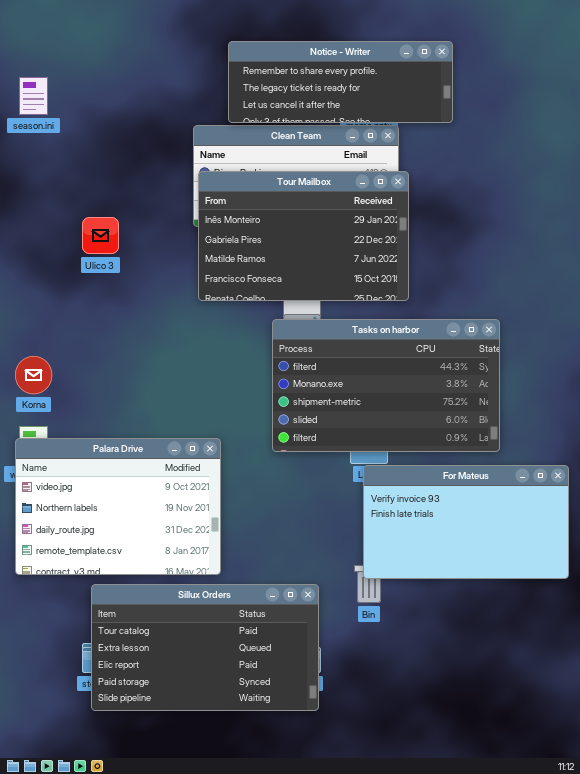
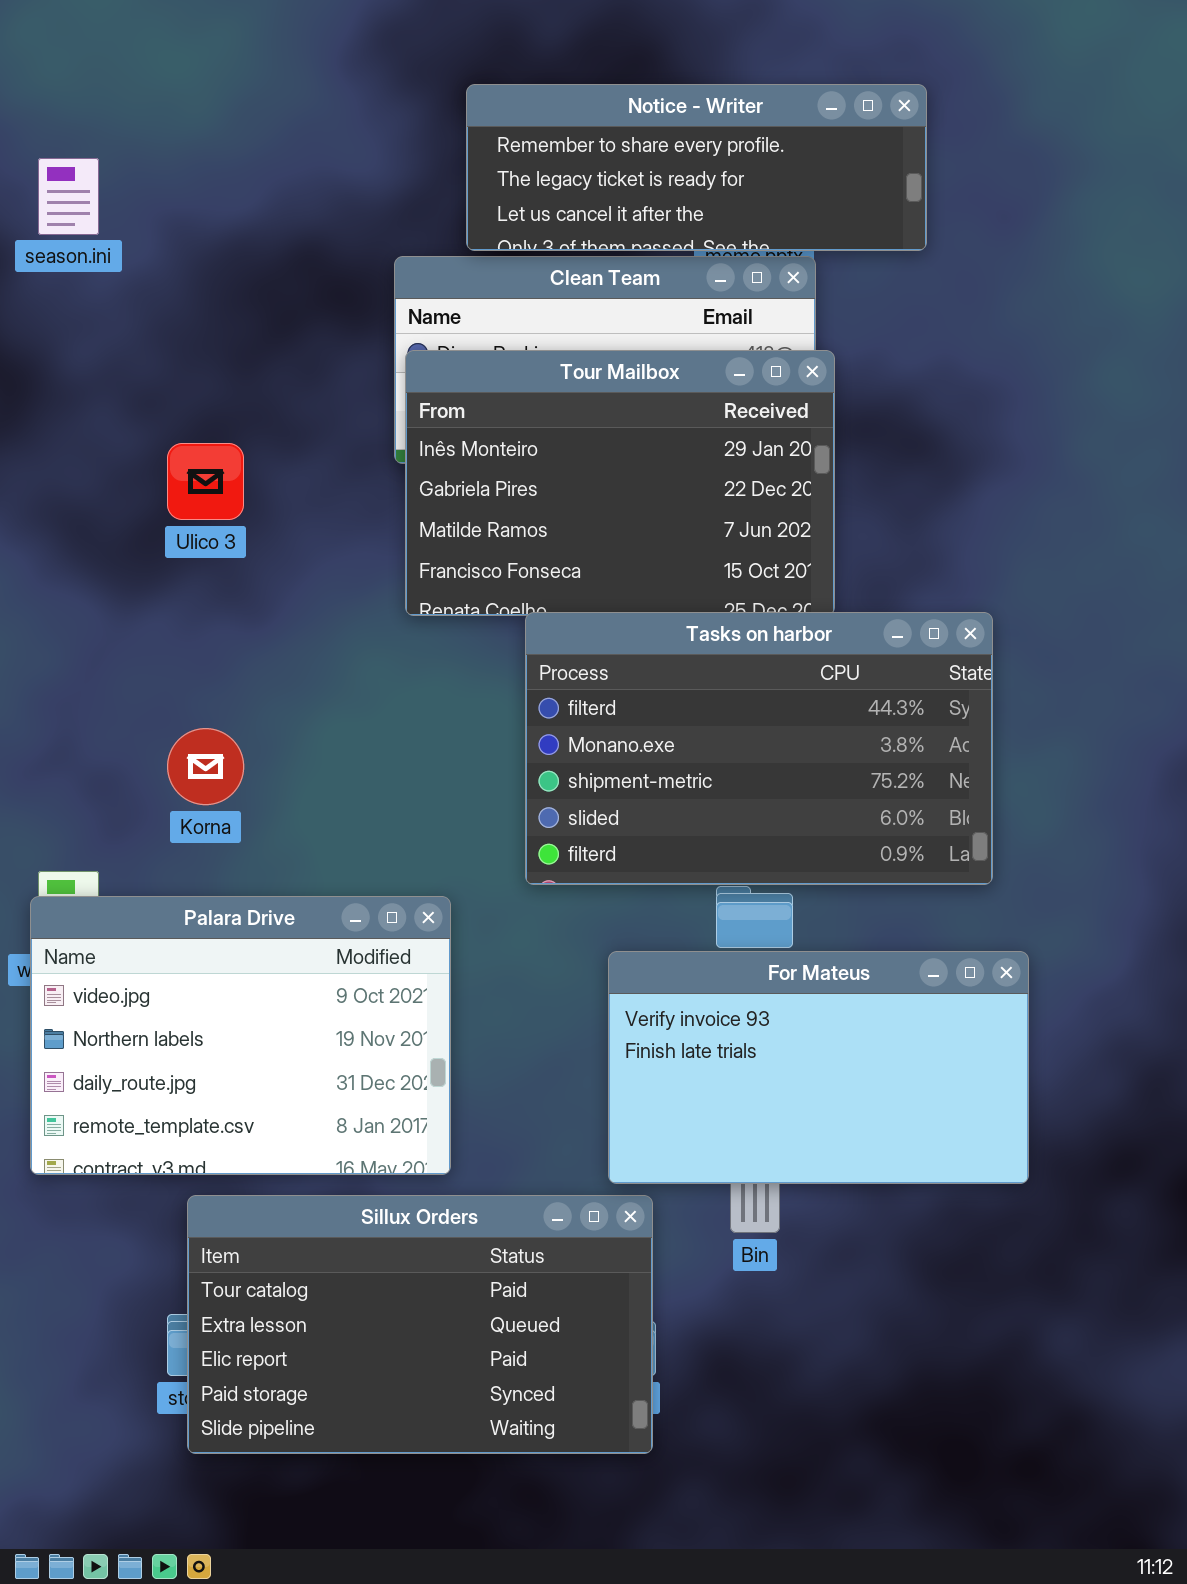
Tasks on harbor: [272,319,500,452] -> [525,612,993,885], moved
Korna: [15,356,52,394] -> [167,728,244,805], moved
For Mateus: [363,465,569,579] -> [608,951,1029,1184], moved

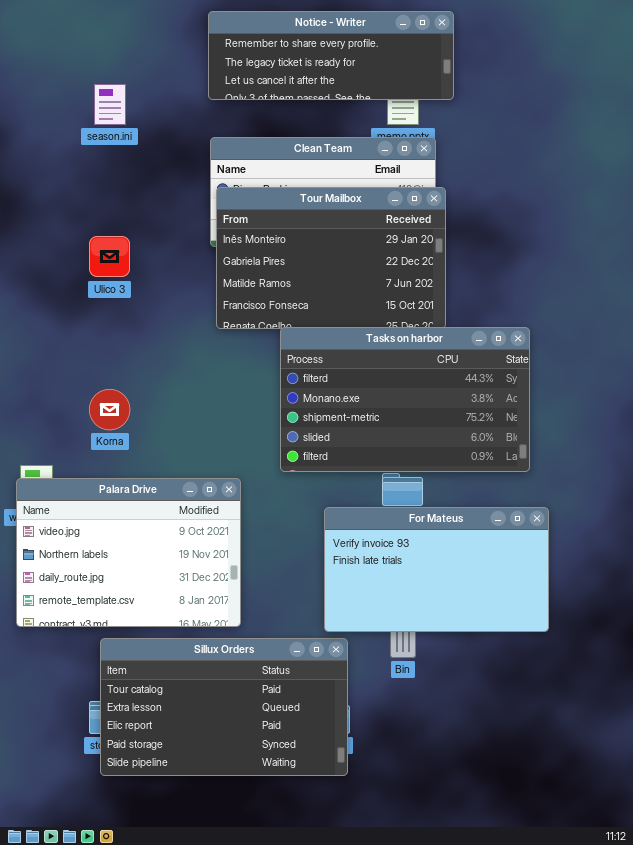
Notice - Writer: [466,84,927,251] -> [208,11,454,100], moved
season.ini: [38,158,99,235] -> [94,84,126,125], moved

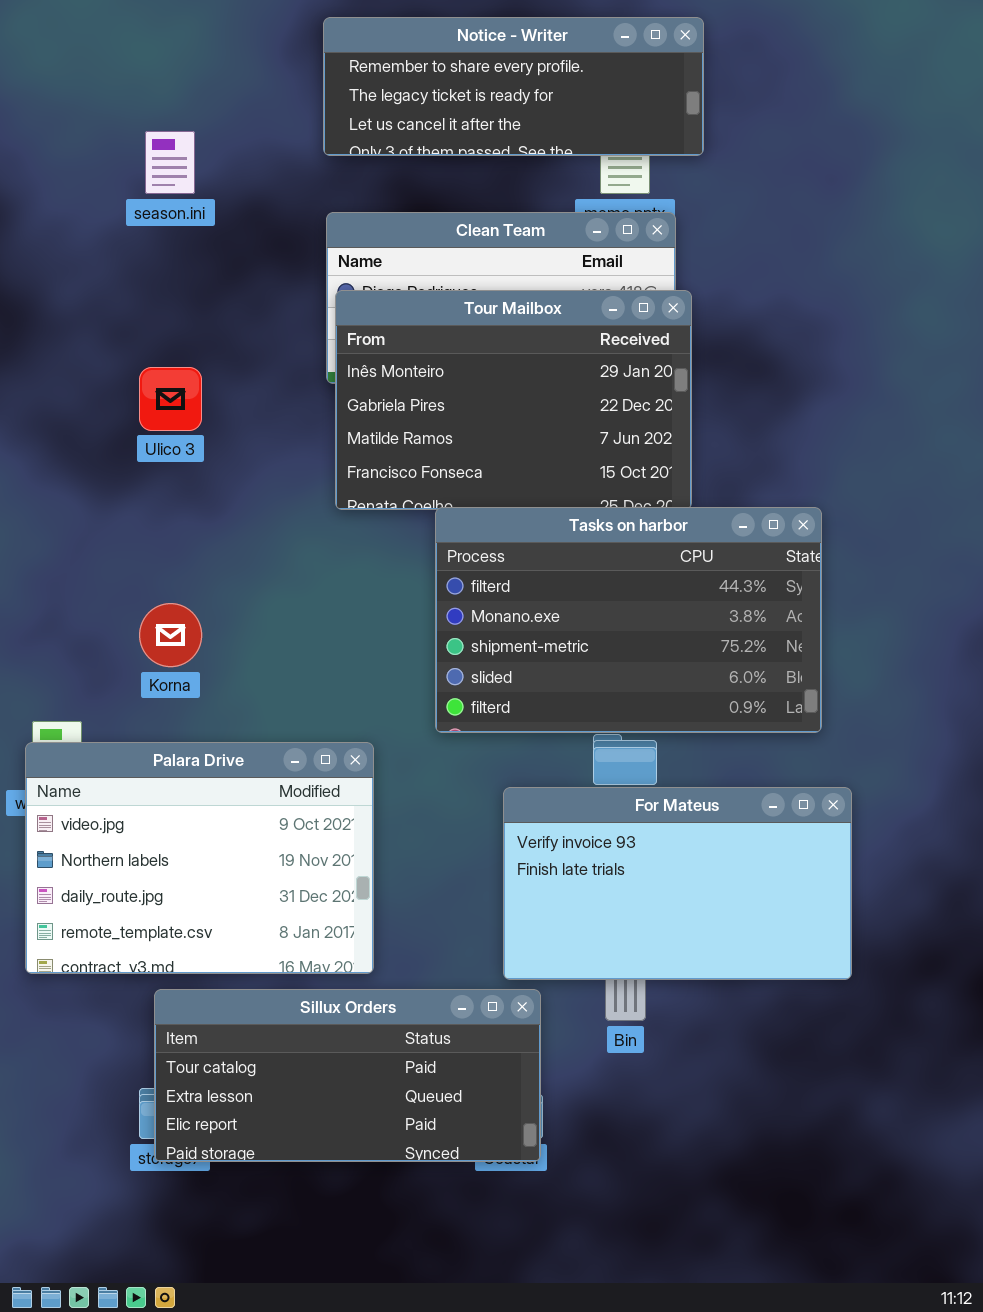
Sillux Orders: [100,638,348,776] -> [154,989,541,1162], resized

